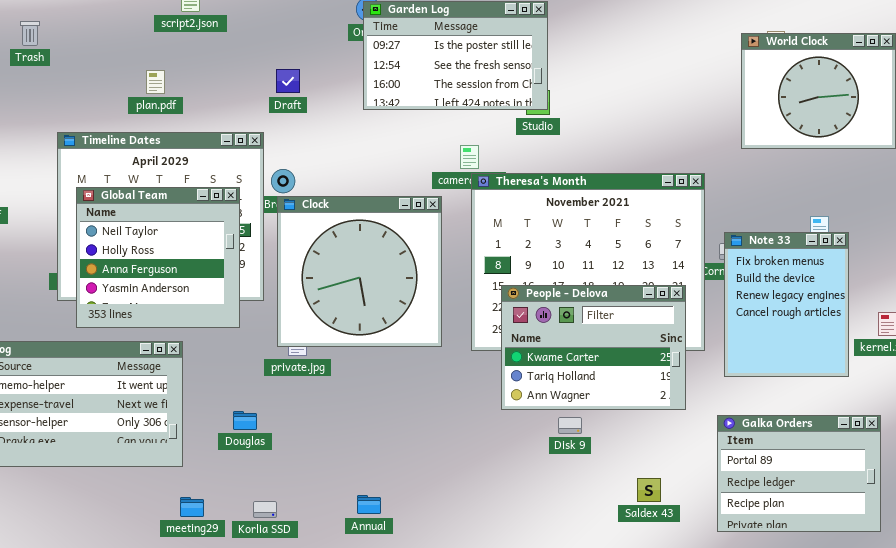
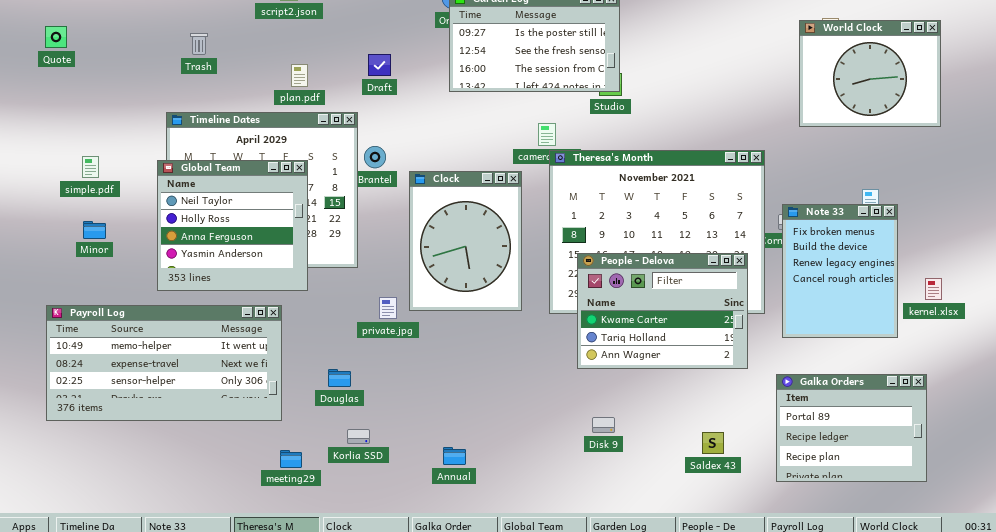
Trash: [20,21,40,46] -> [190,33,208,55], moved
plan.pdf: [146,70,165,94] -> [291,64,308,87], moved
Global Team: [76,187,240,328] -> [157,160,308,291], moved
Clock: [277,196,442,347] -> [409,171,522,311], resized
Disk 9: [558,417,582,434] -> [592,417,615,433], moved
Korlia SSD: [253,501,277,518] -> [347,429,370,444], moved

